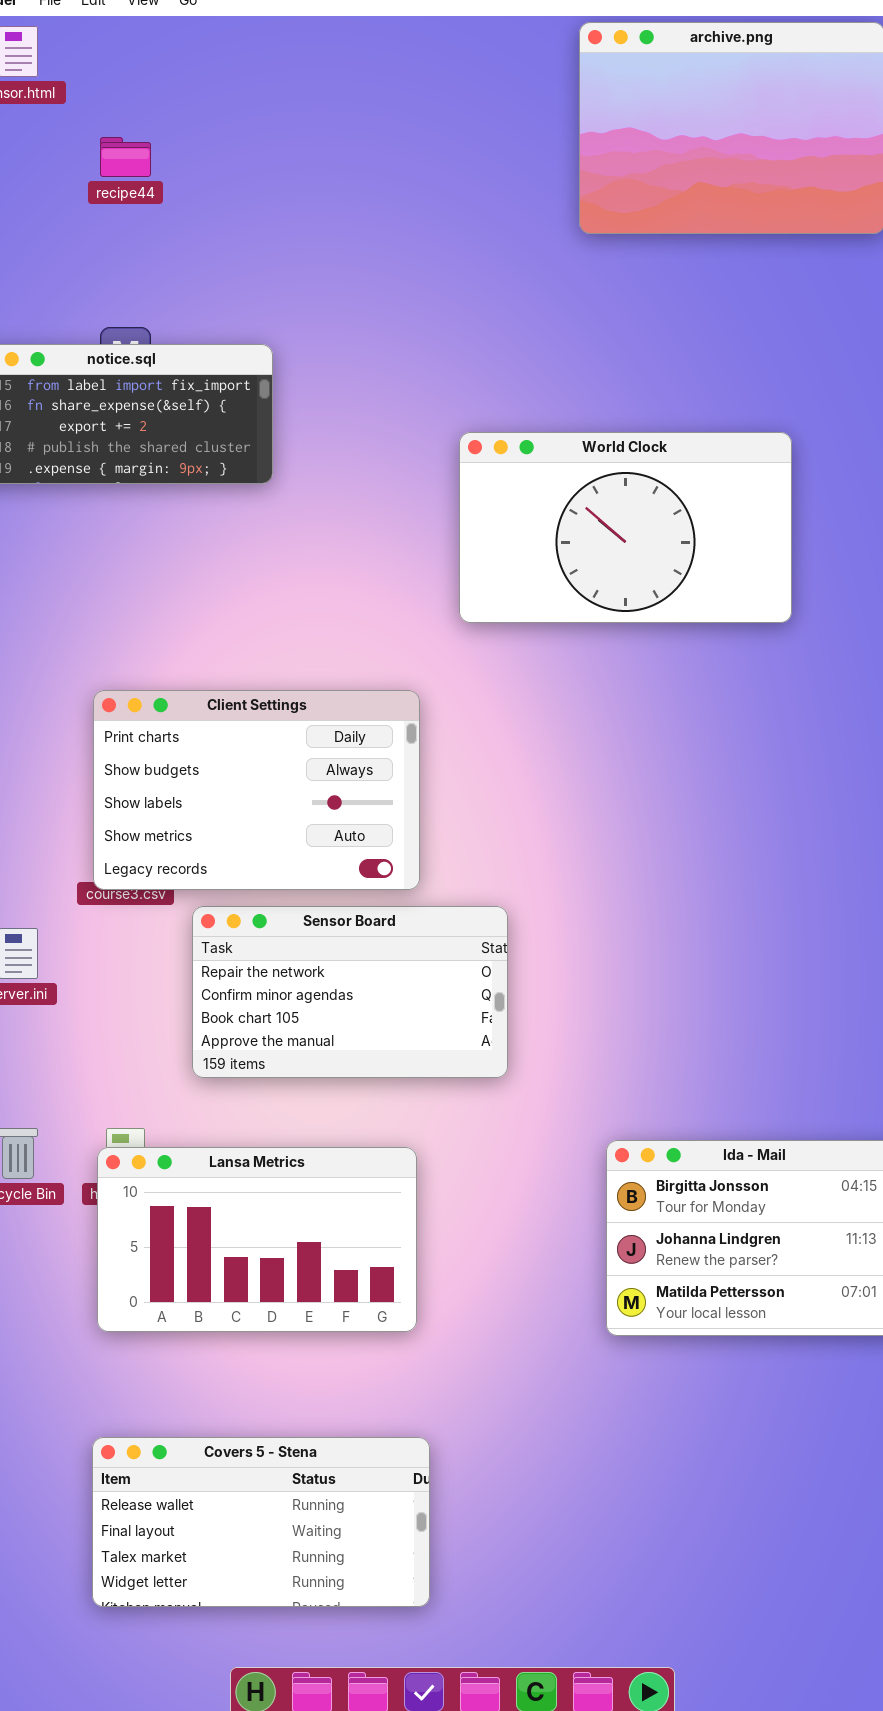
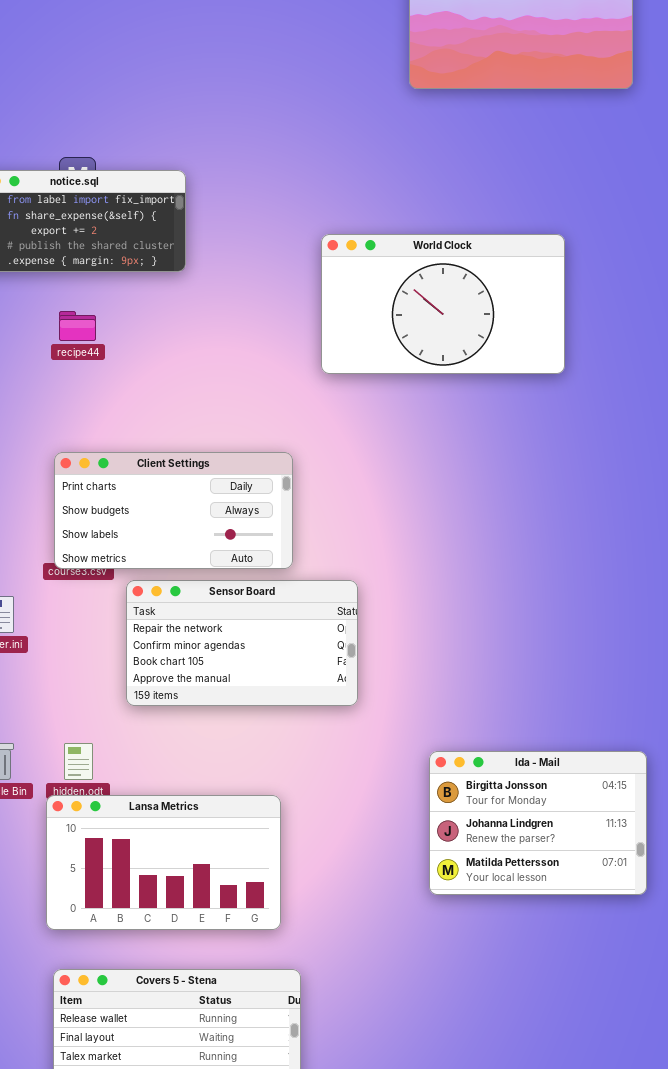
recipe44: [100,137,151,177] -> [59,311,96,341], moved
Client Settings: [93,690,420,890] -> [54,452,293,569], resized
Lansa Metrics: [97,1147,417,1332] -> [46,795,281,930], moved

